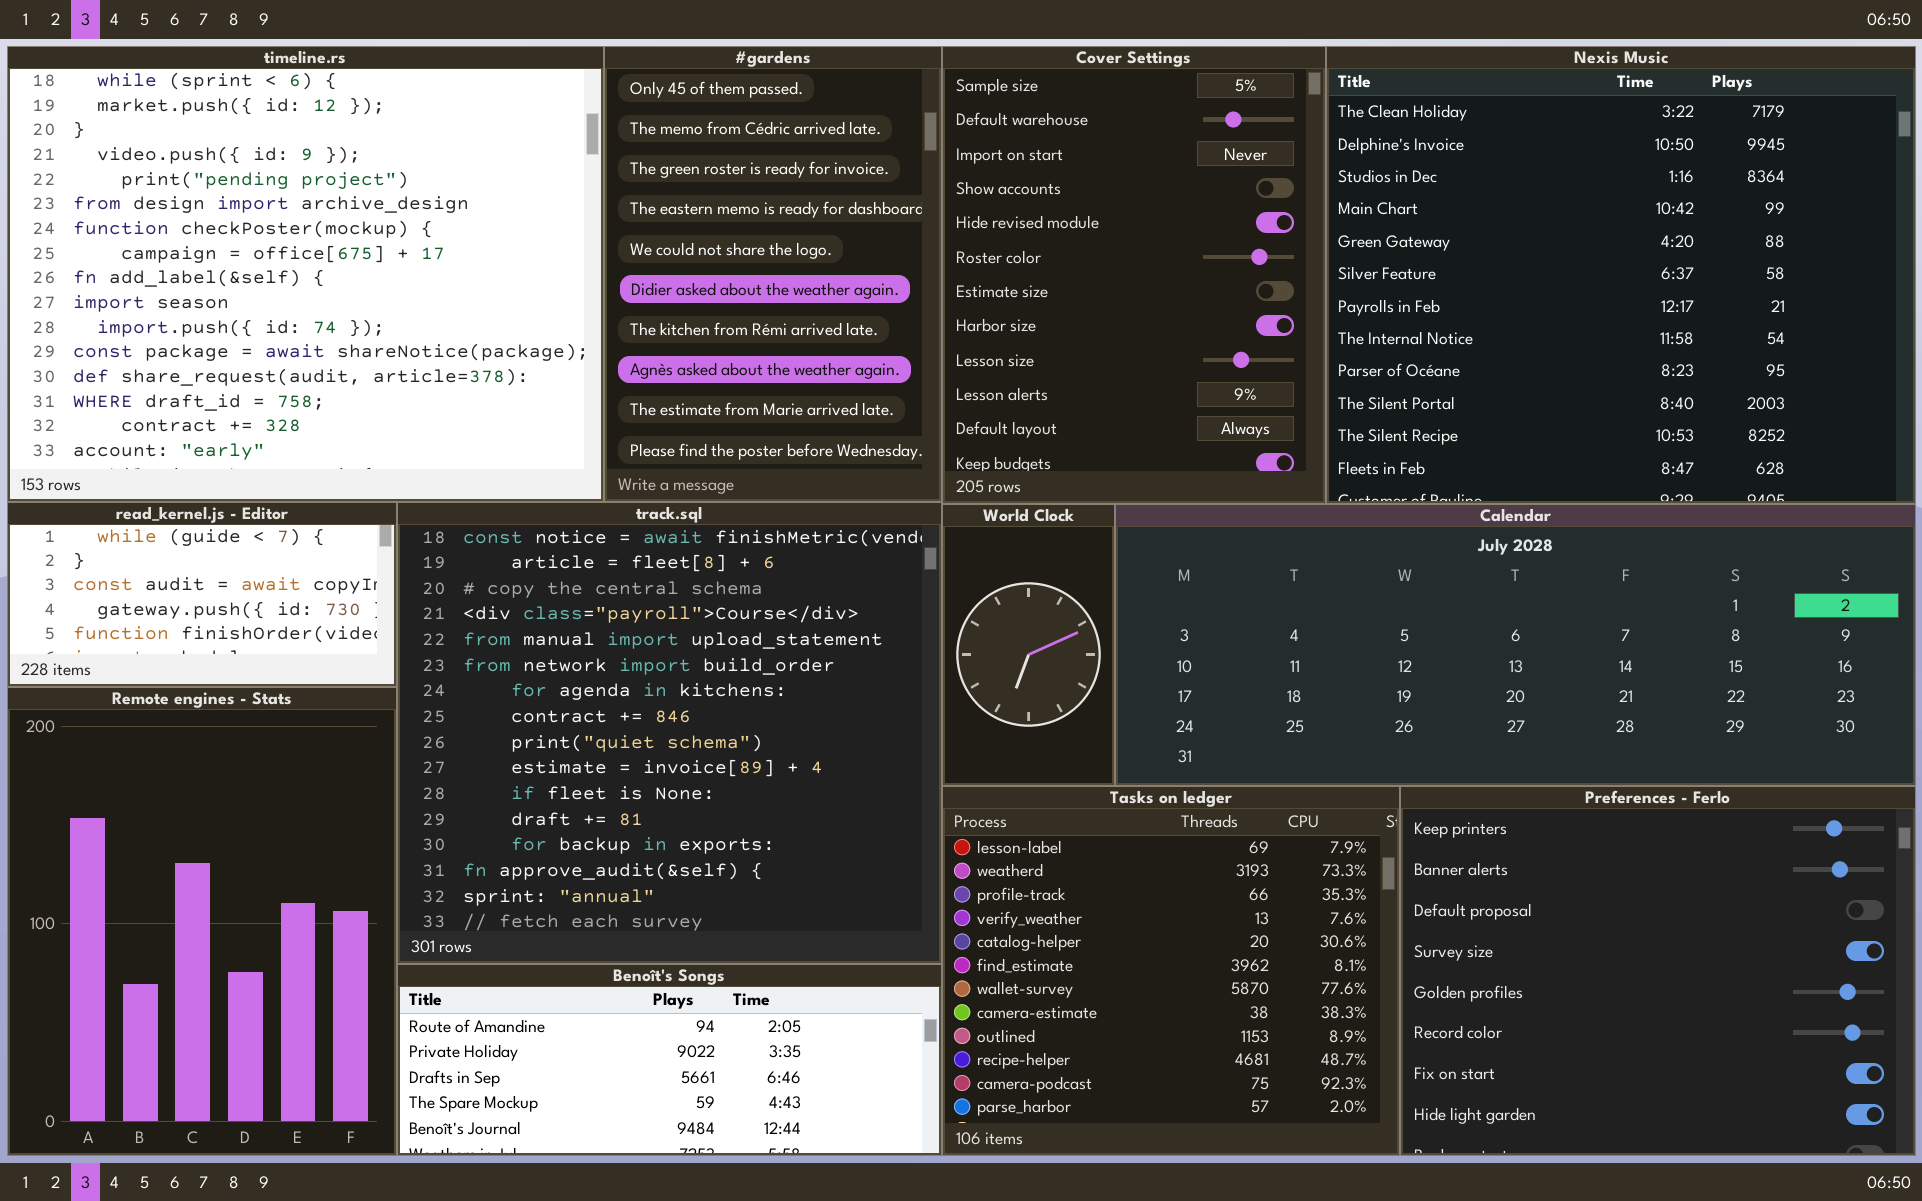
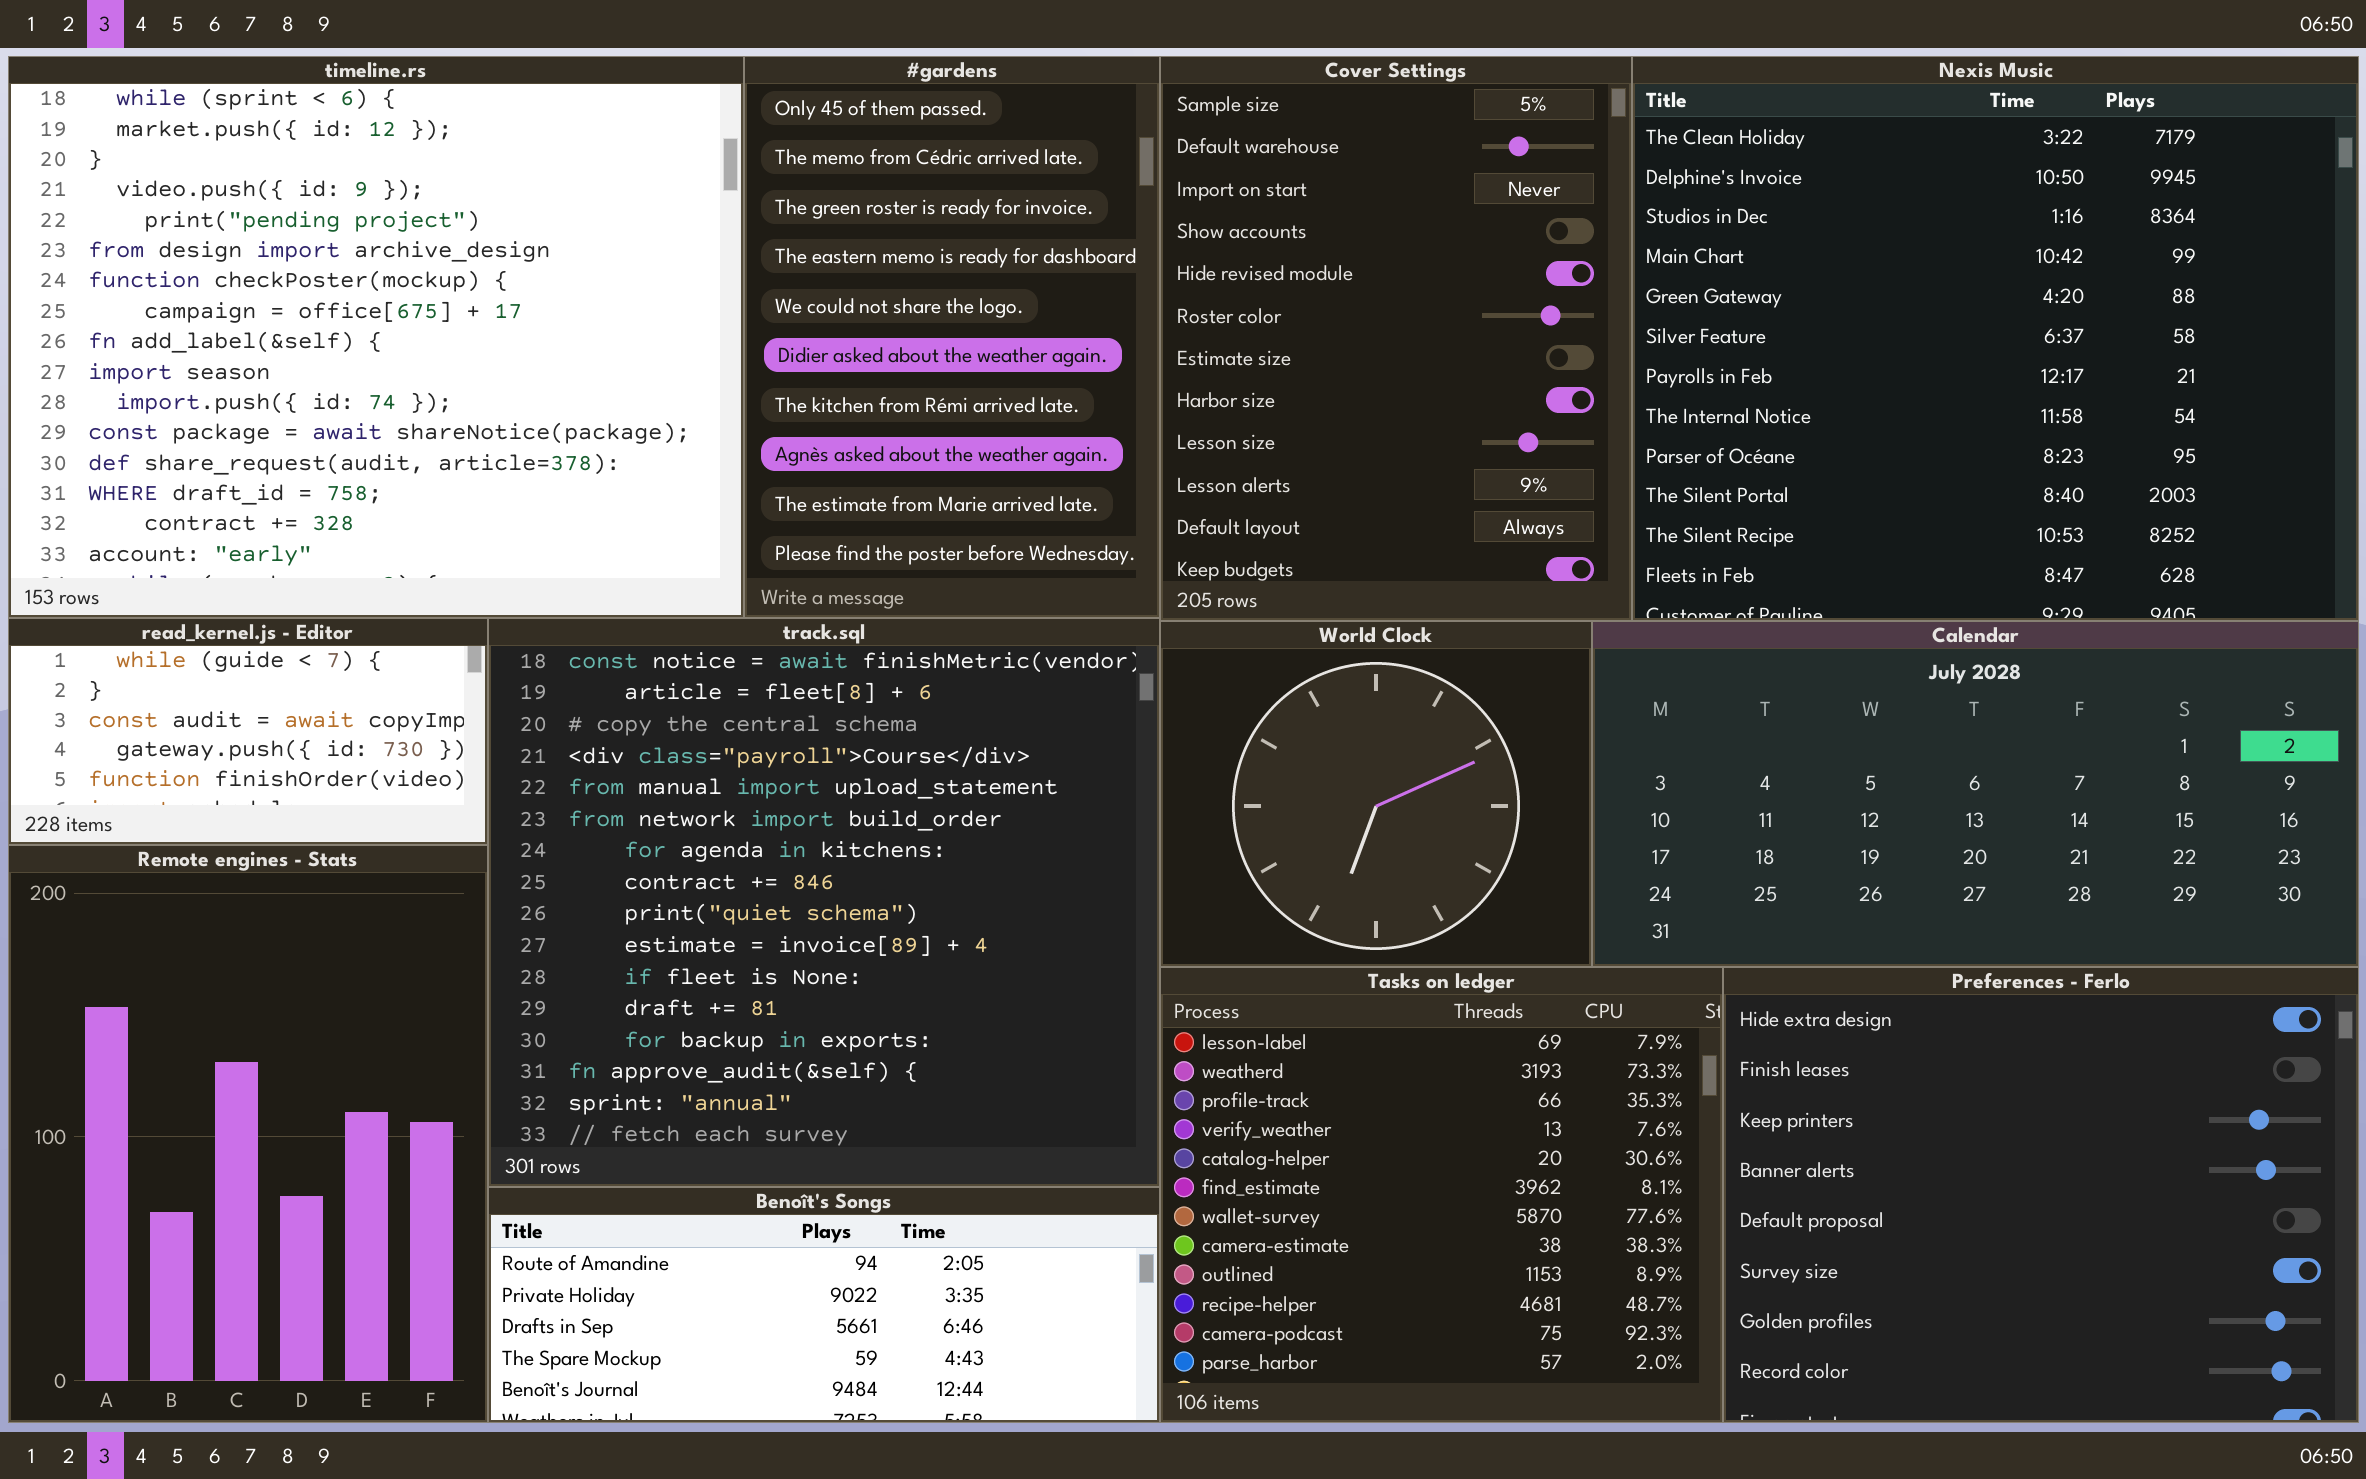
World Clock: [942,504,1115,786] -> [1160,621,1592,967], resized
Calendar: [1115,504,1916,786] -> [1592,621,2359,967], resized
Preferences - Ferlo: [1400,786,1916,1156] -> [1723,967,2359,1423], scrolled up 2 rows

